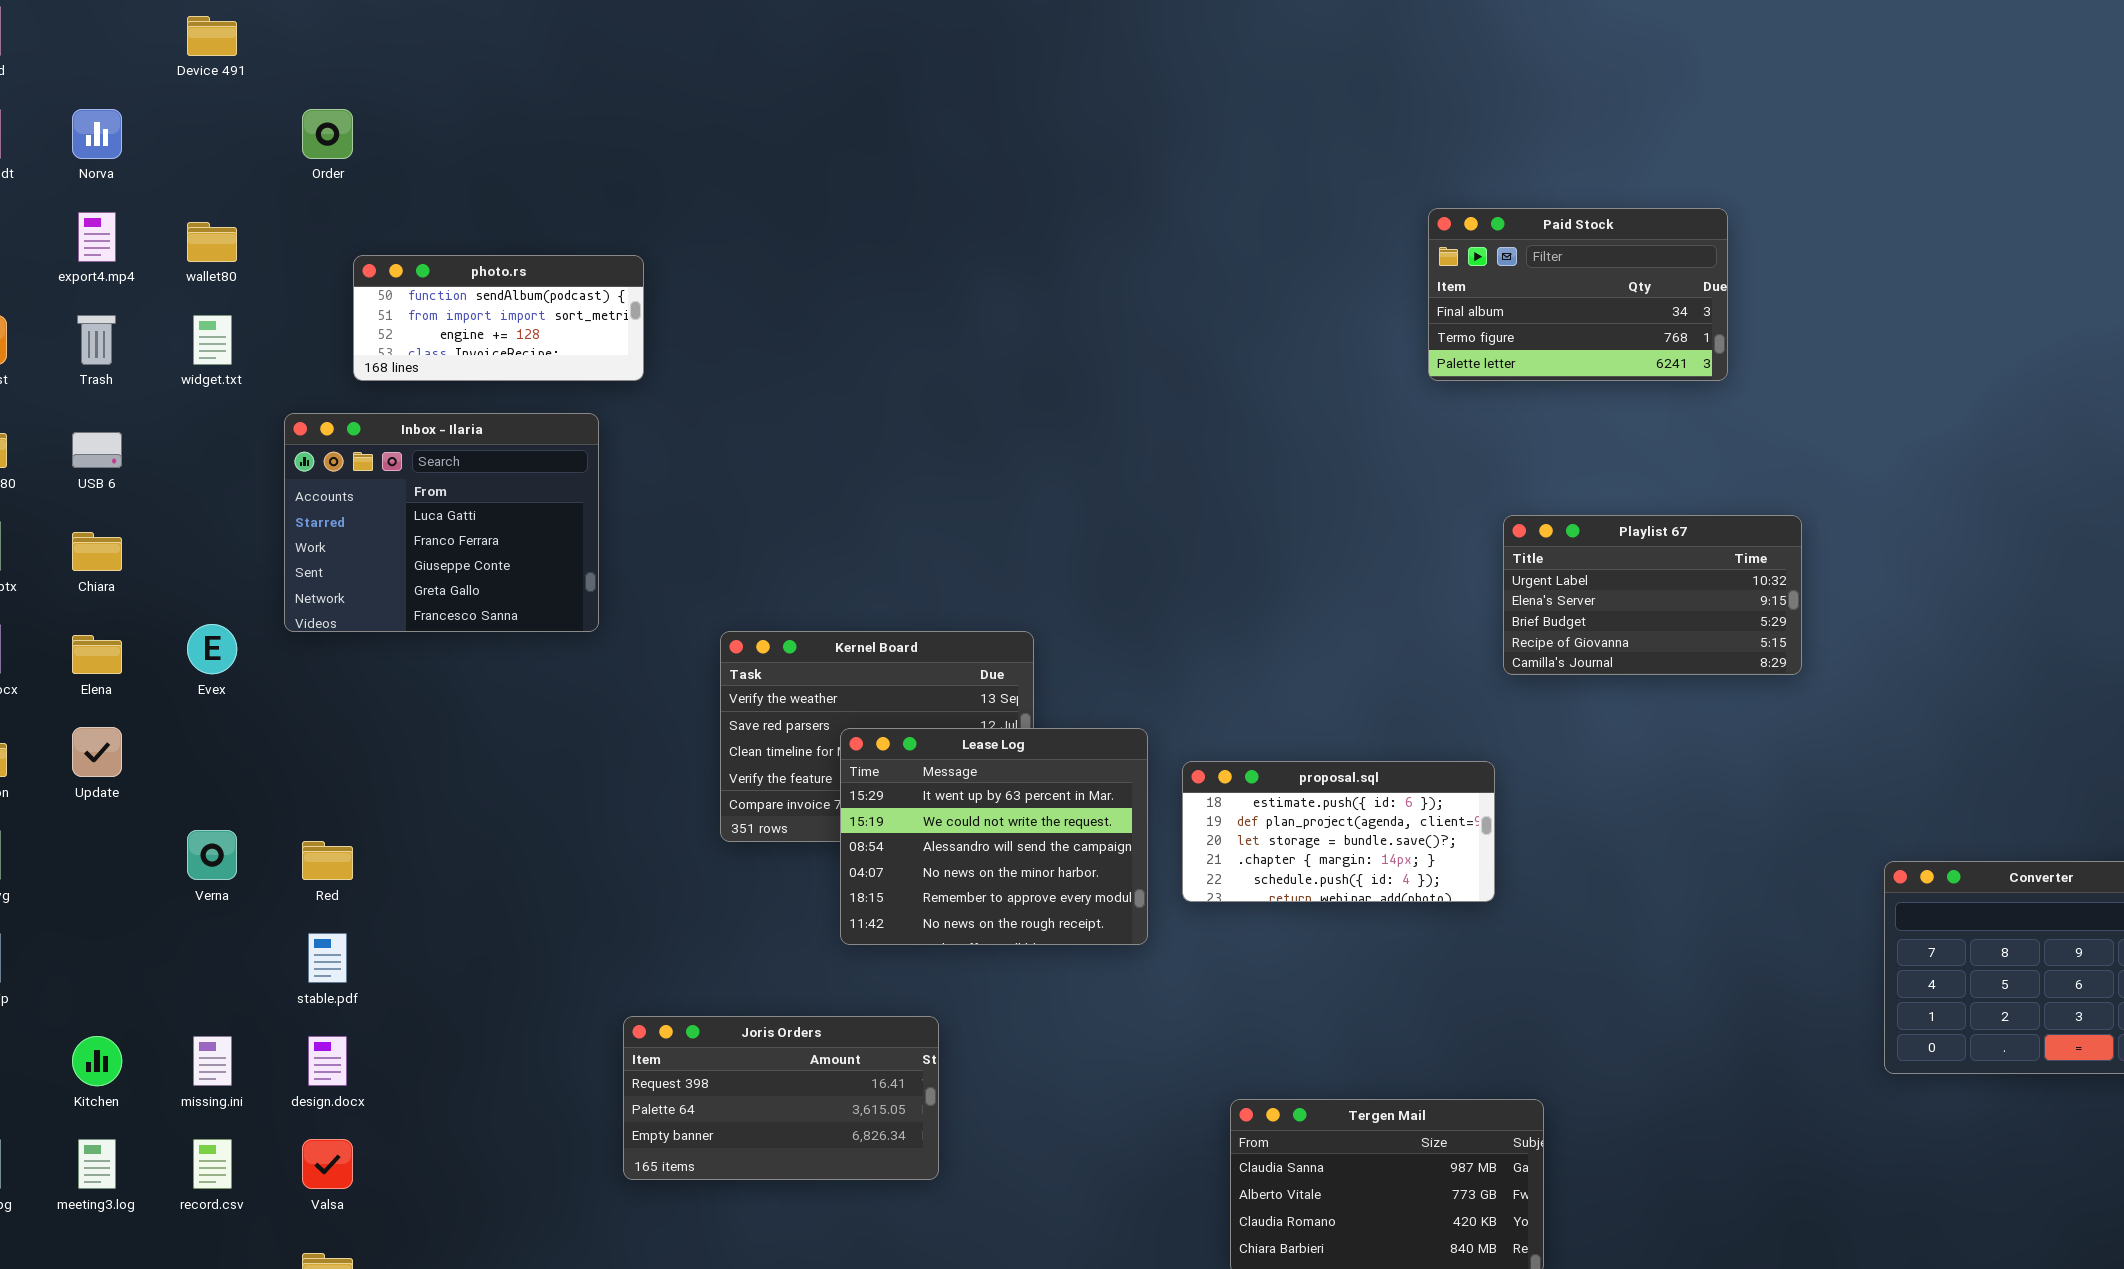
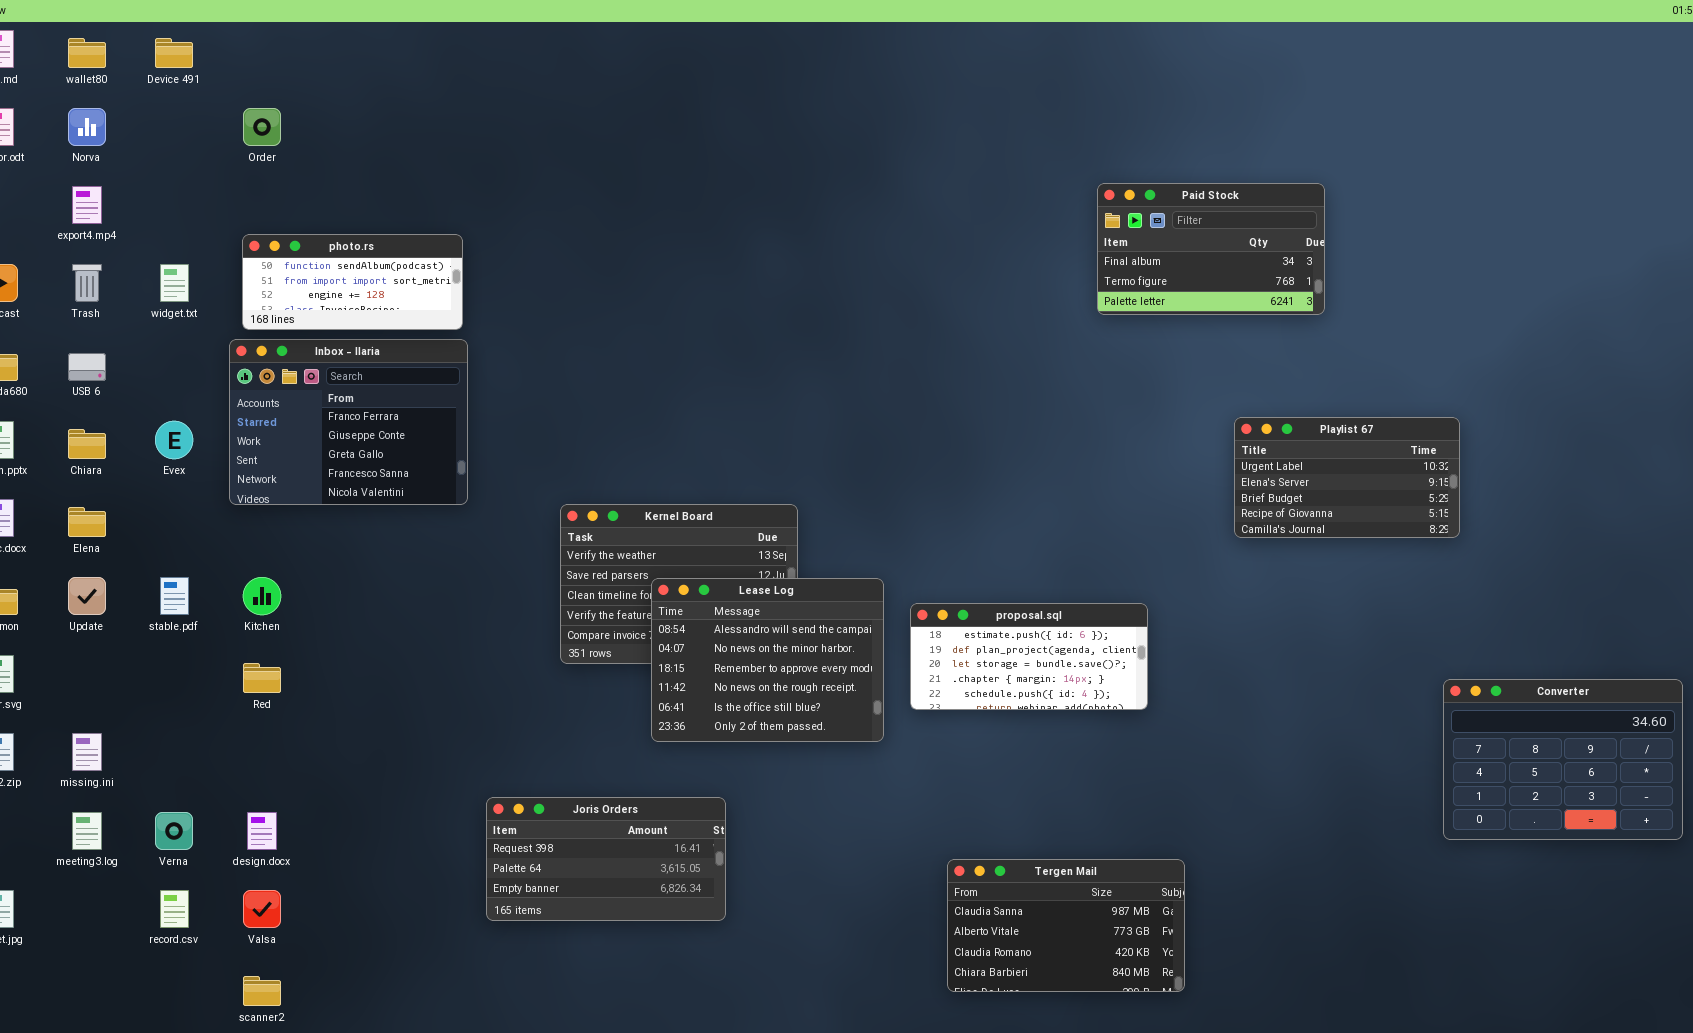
wallet80: [187,222,237,262] -> [68,38,106,68], moved
photo.rs: [353,255,644,381] -> [242,234,463,330], moved
Inbox - Ilaria: [284,413,599,632] -> [229,339,468,505], scrolled down 1 row
Playlist 67: [1503,515,1802,675] -> [1234,417,1460,538], moved
Evex: [187,624,237,674] -> [155,421,193,459], moved
Lease Log: [840,728,1148,945] -> [651,578,884,742], scrolled down 2 rows
Verna: [187,830,237,880] -> [155,812,193,850], moved
stable.pdf: [308,933,347,983] -> [160,577,189,615], moved
Kitchen: [72,1036,122,1086] -> [243,577,281,615], moved
missing.ini: [193,1036,232,1086] -> [72,733,102,771], moved
meeting3.log: [78,1139,116,1189] -> [72,812,102,850], moved

